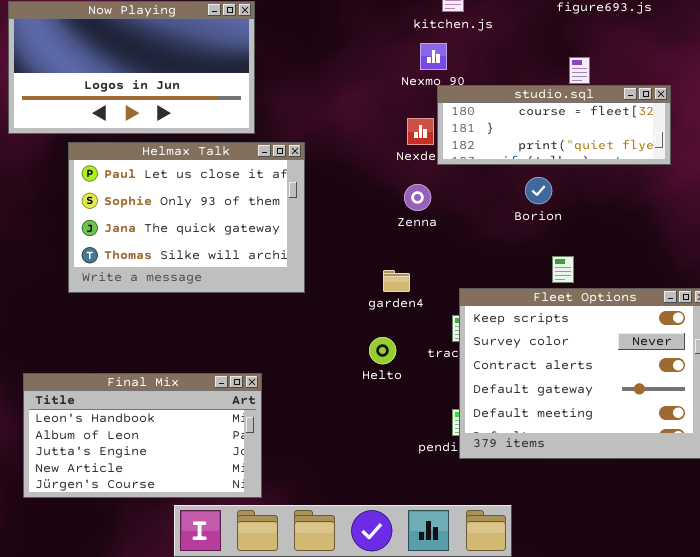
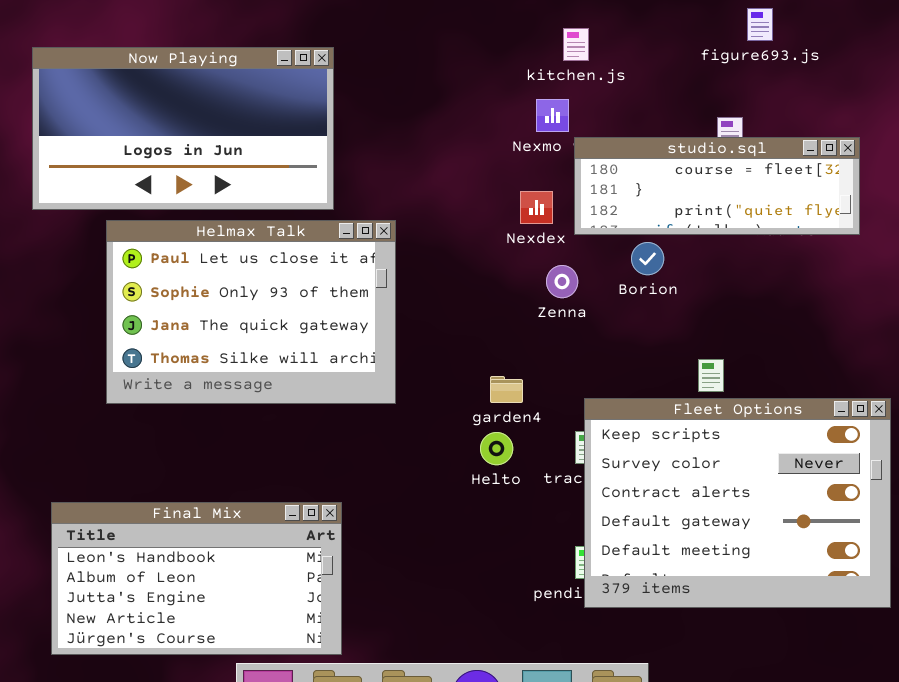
studio.sql: [437,85,671,165] -> [574,137,860,235], moved
Borion: [525,177,552,204] -> [631,242,664,275], moved
Zenna: [404,184,431,211] -> [546,265,578,298], moved
Helto: [369,337,396,364] -> [480,432,513,465], moved

